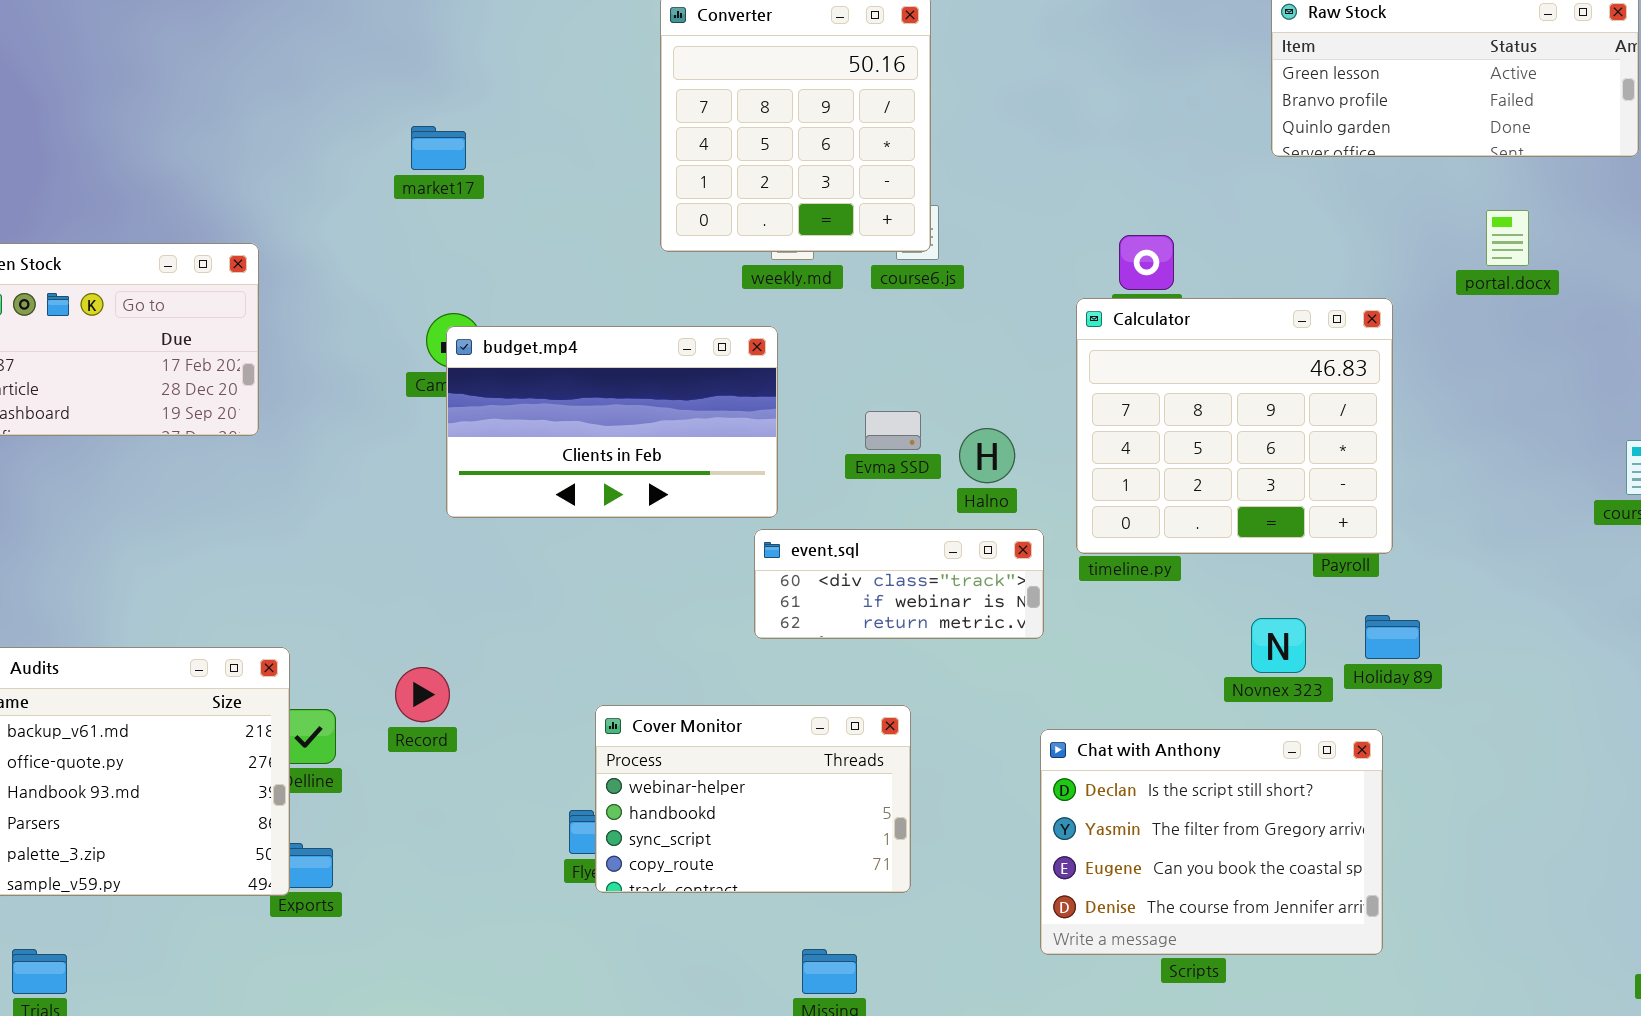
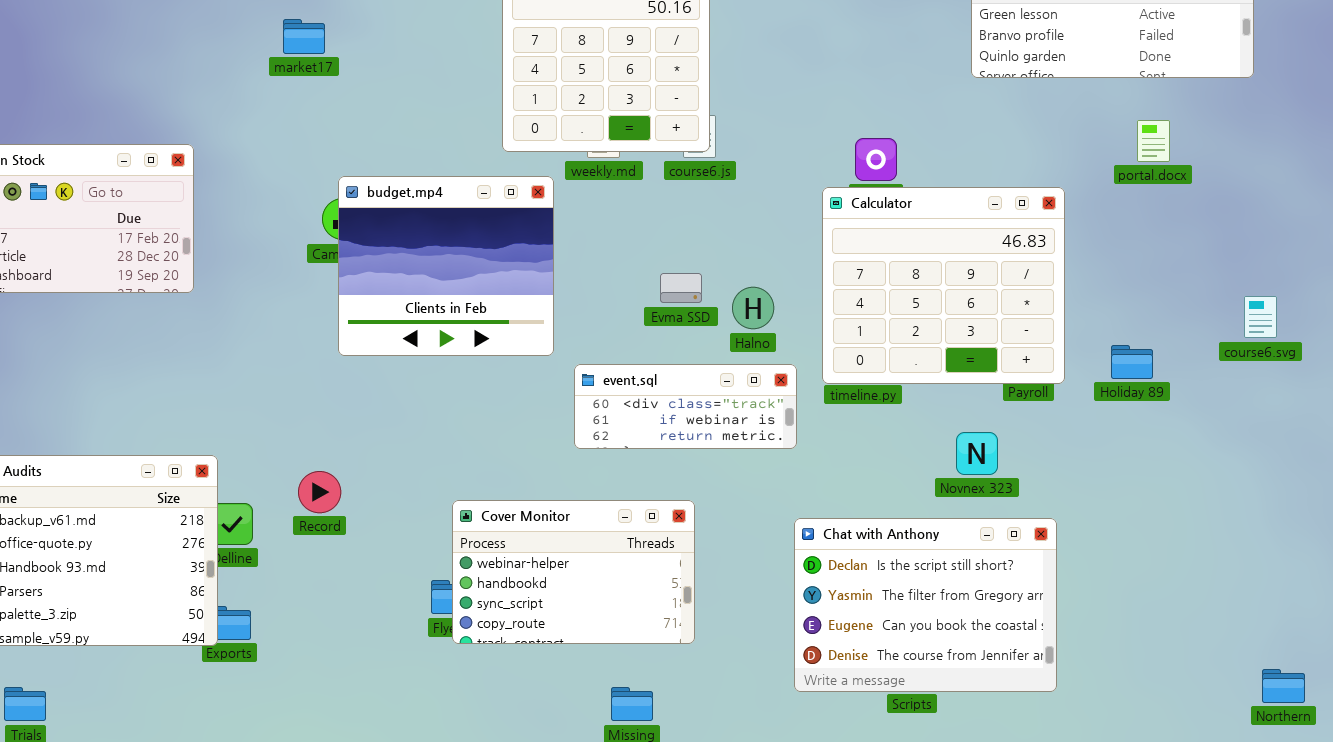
market17: [411,126,466,170] -> [283,19,325,54], moved
budget.mp4: [446,326,778,518] -> [338,176,554,356], resized
Holiday 89: [1365,615,1420,659] -> [1111,345,1153,379], moved

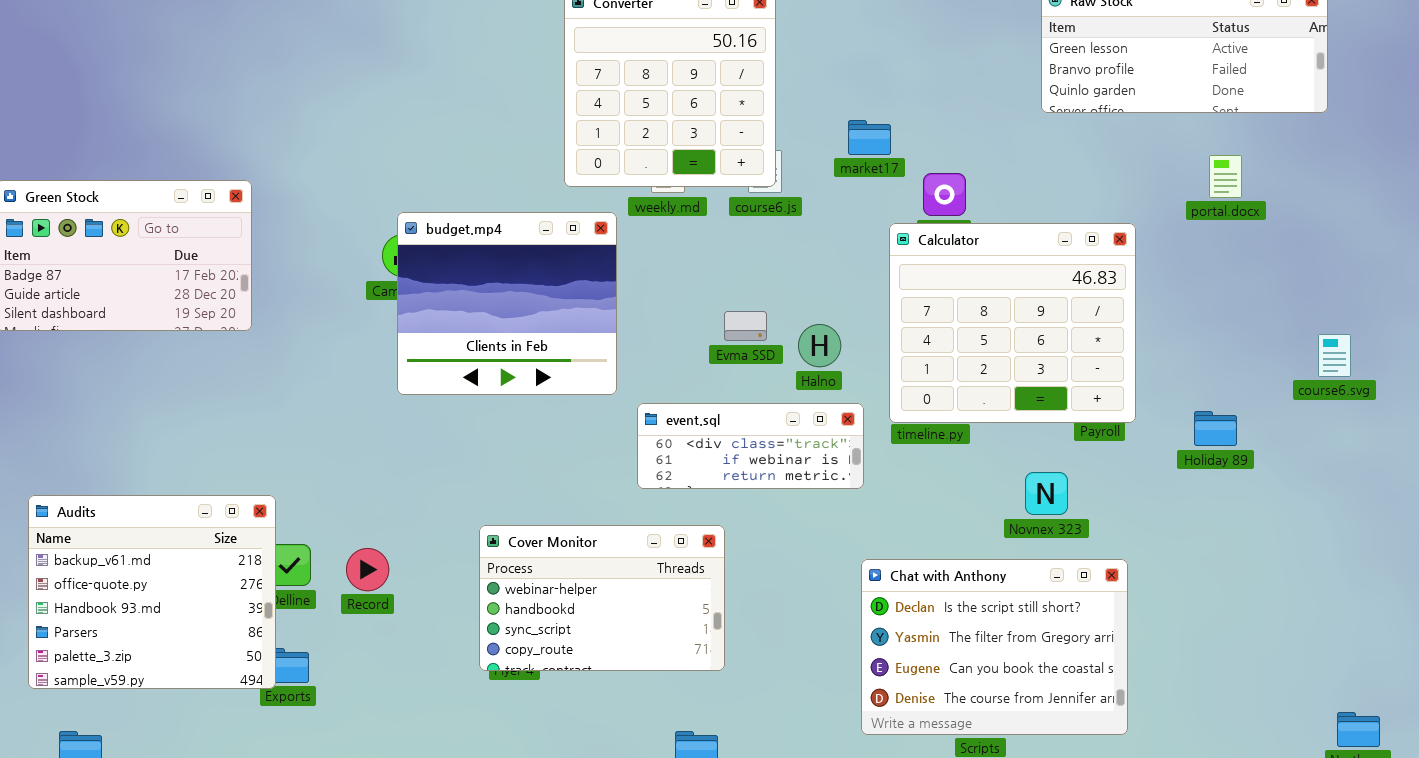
market17: [283,19,325,54] -> [848,120,891,155], moved
Holiday 89: [1111,345,1153,379] -> [1194,411,1237,446], moved
Record: [298,471,341,513] -> [346,548,389,591], moved
Cover Monitor: [452,500,695,644] -> [479,525,725,671], moved

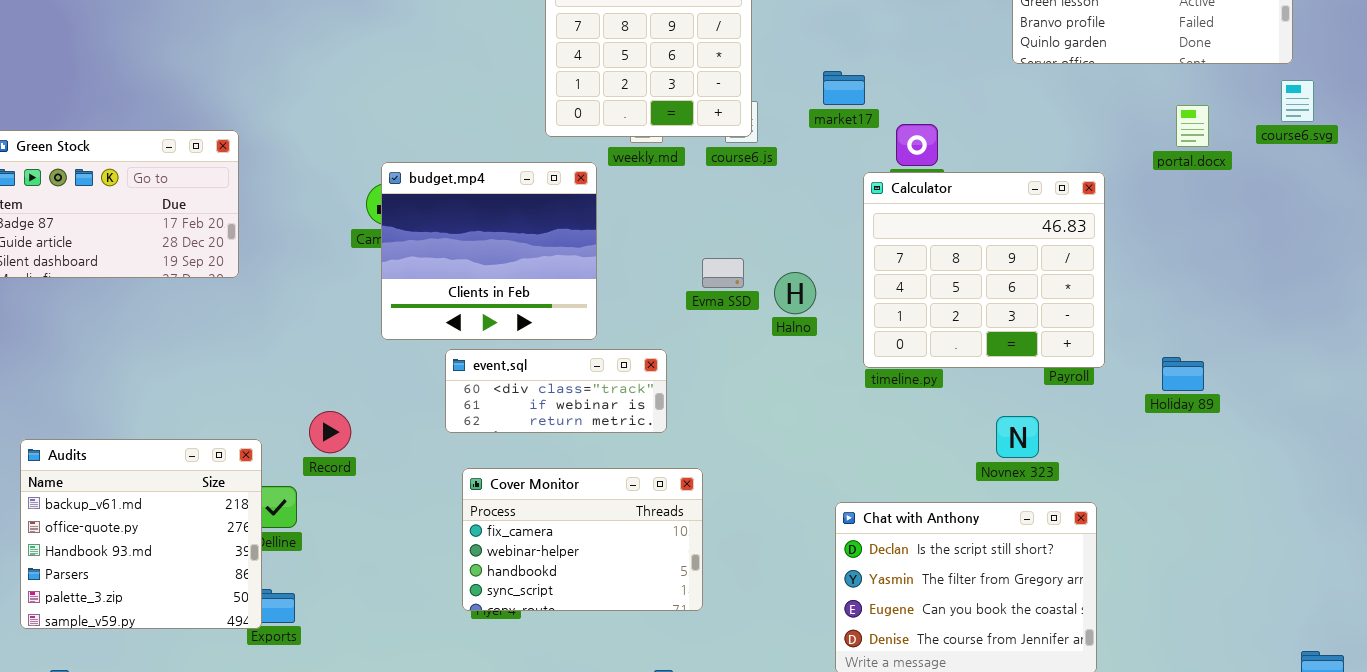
course6.svg: [1318,334,1351,377] -> [1281,80,1314,122], moved
event.sql: [637,403,864,489] -> [445,349,667,433], moved
Cover Monitor: [479,525,725,671] -> [462,468,703,611], scrolled up 1 row
Record: [346,548,389,591] -> [309,411,351,453], moved

